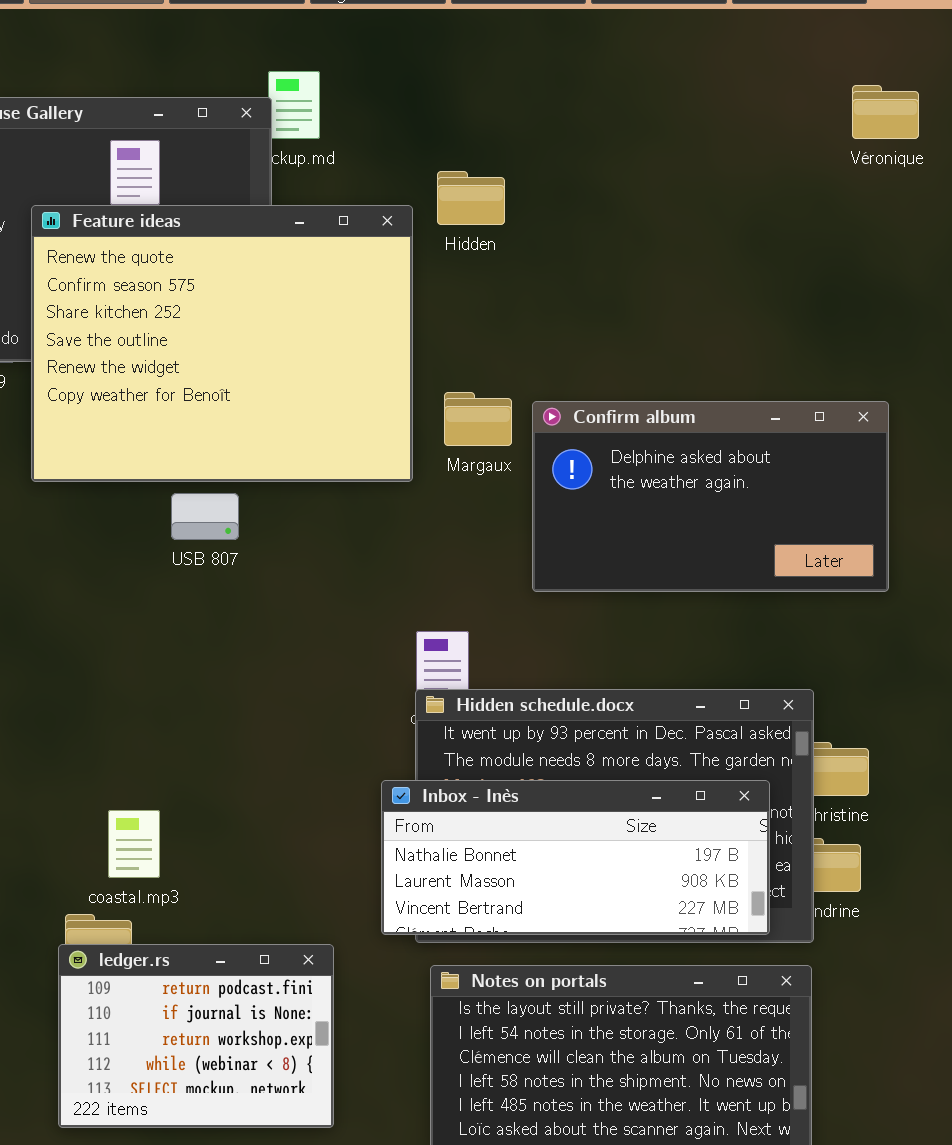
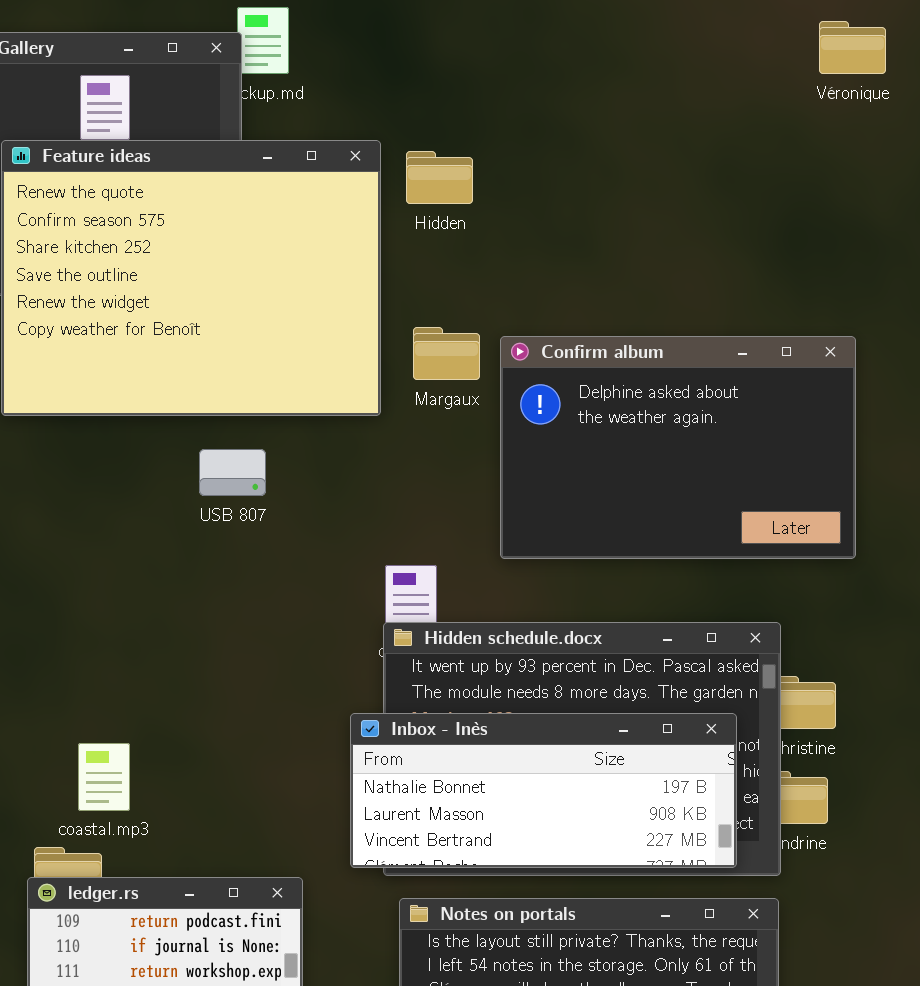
Hidden: [437,171,505,225] -> [406,151,473,204], moved
Confirm album: [532,401,889,592] -> [500,336,856,559], resized
USB 807: [171,493,239,540] -> [199,449,266,496], moved

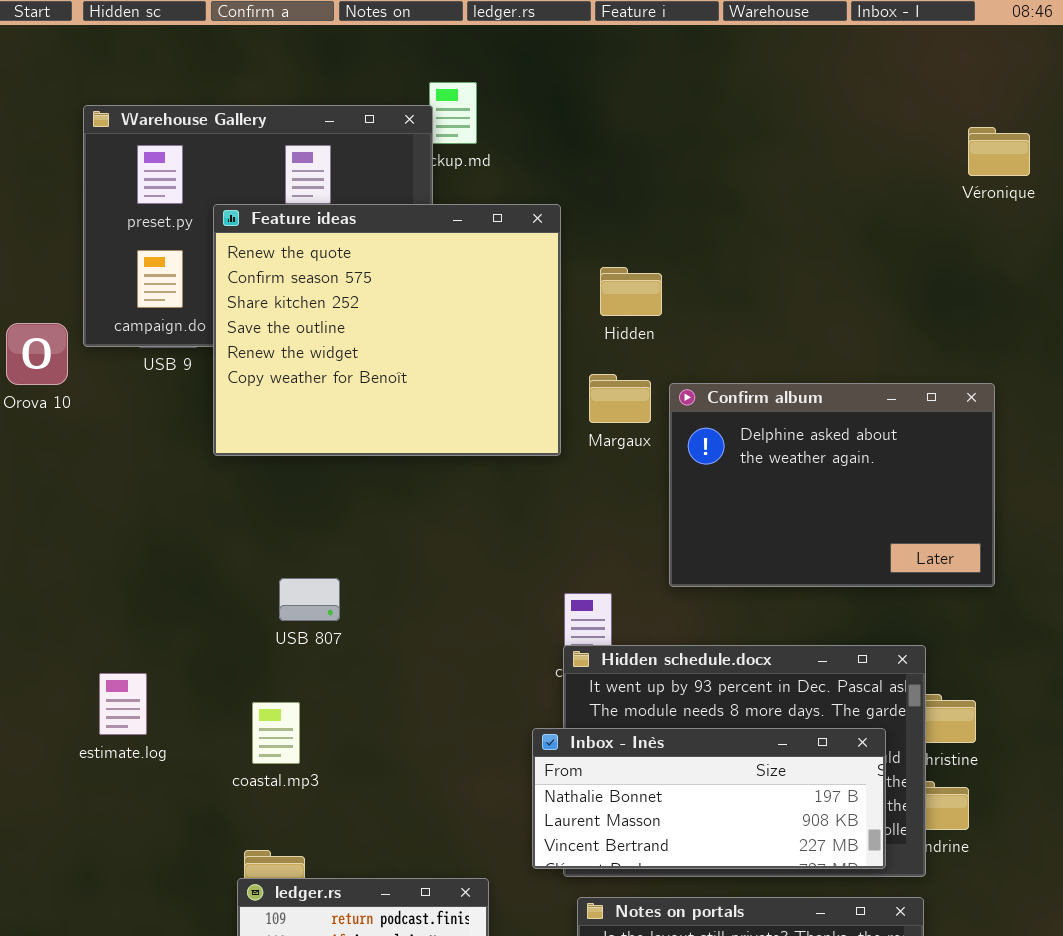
Véronique: [819,21,886,74] -> [968,127,1030,176], moved
Hidden: [406,151,473,204] -> [600,267,662,316], moved
USB 807: [199,449,266,496] -> [279,578,340,621], moved
coastal.mp3: [78,743,130,811] -> [252,702,300,764], moved

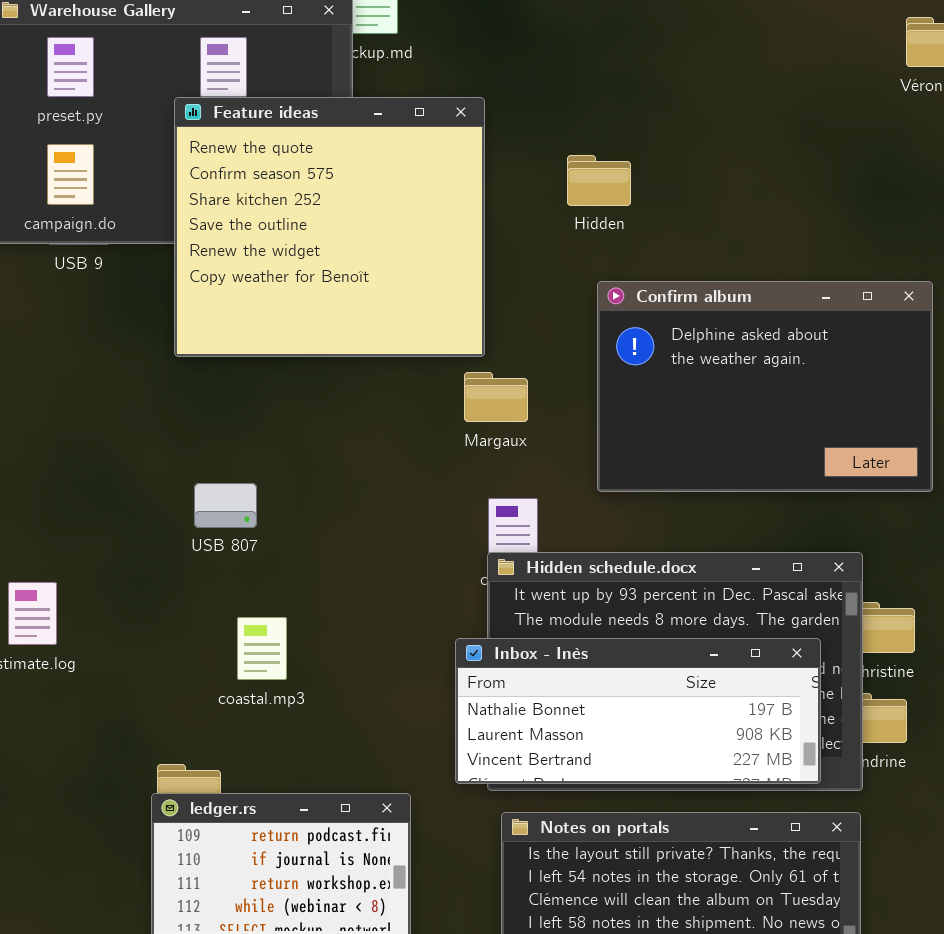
Feature ideas: [213,204,561,456] -> [174,97,485,357], resized
Hidden: [600,267,662,316] -> [567,155,631,206], moved
Margaux: [589,374,651,423] -> [464,372,528,422], moved
coastal.mp3: [252,702,300,764] -> [237,617,287,680], moved

